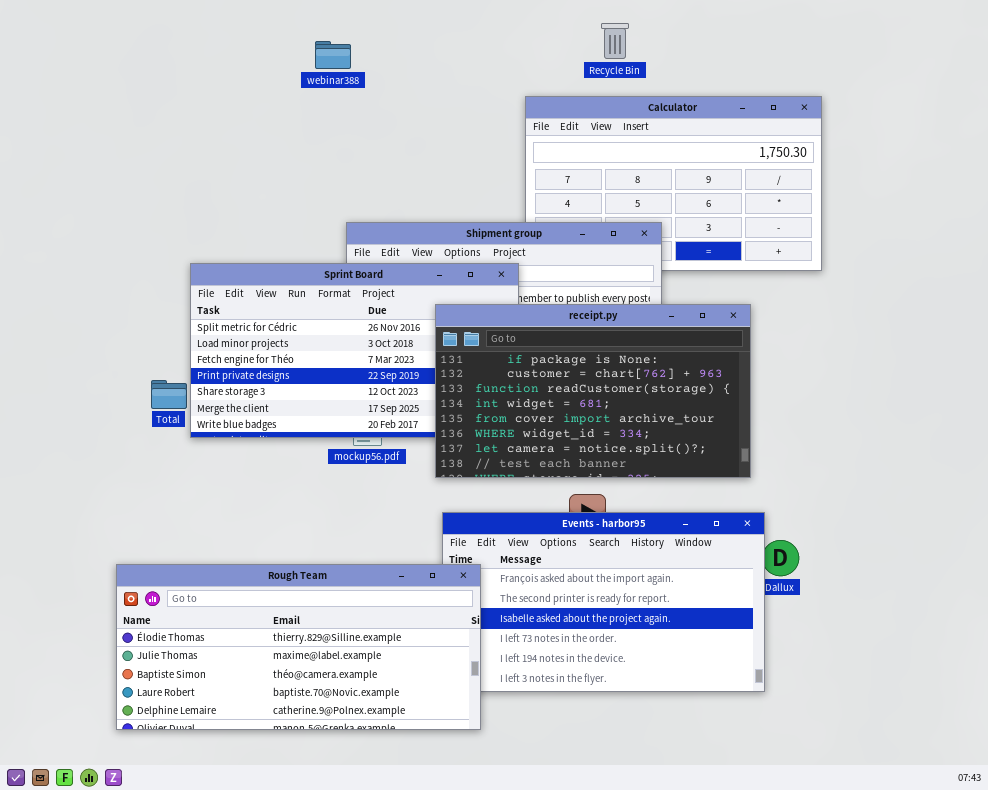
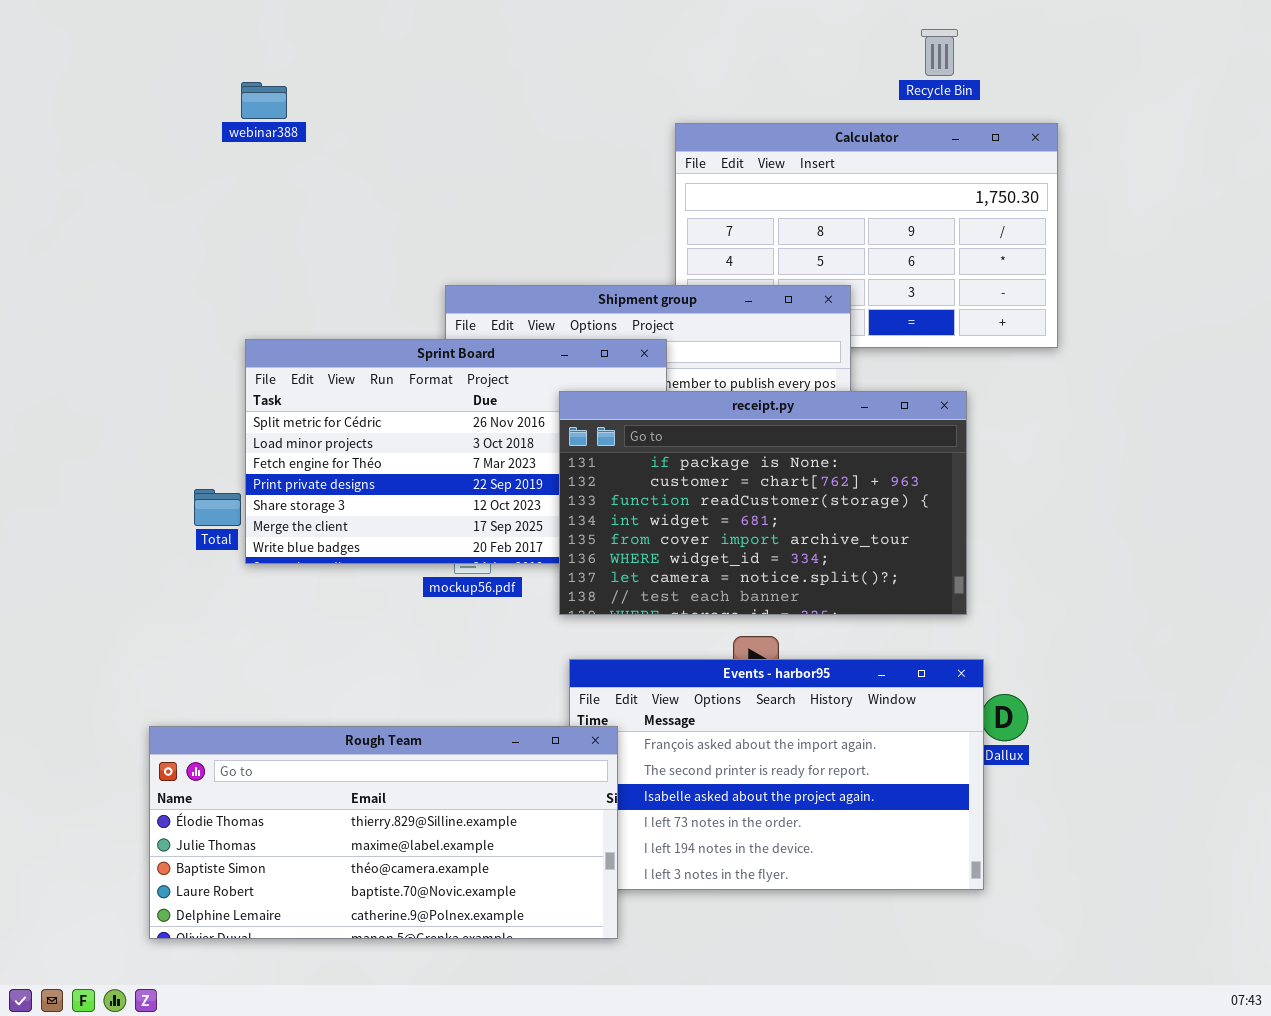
Recycle Bin: [601,23,629,59] -> [921,29,958,76], moved
webinar388: [315,41,351,69] -> [241,82,287,119], moved

